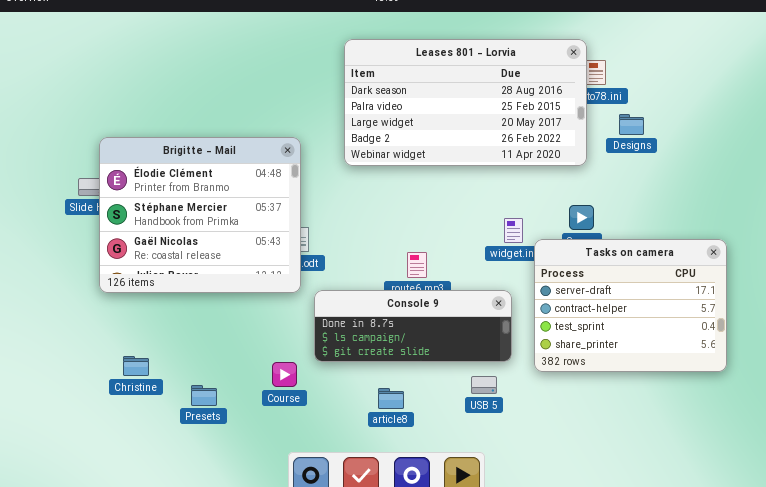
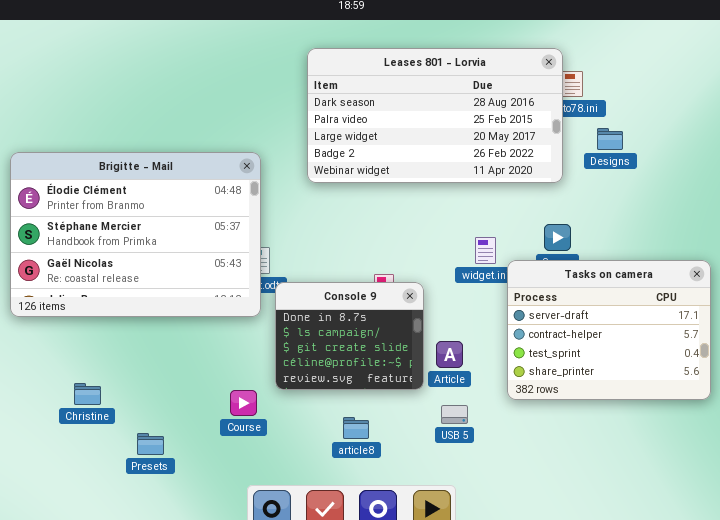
Brigitte - Mail: [99,137,301,293] -> [10,152,261,317], resized
Console 9: [314,290,512,362] -> [275,282,424,390], resized
Presets: [191,385,217,406] -> [137,433,164,455], moved

